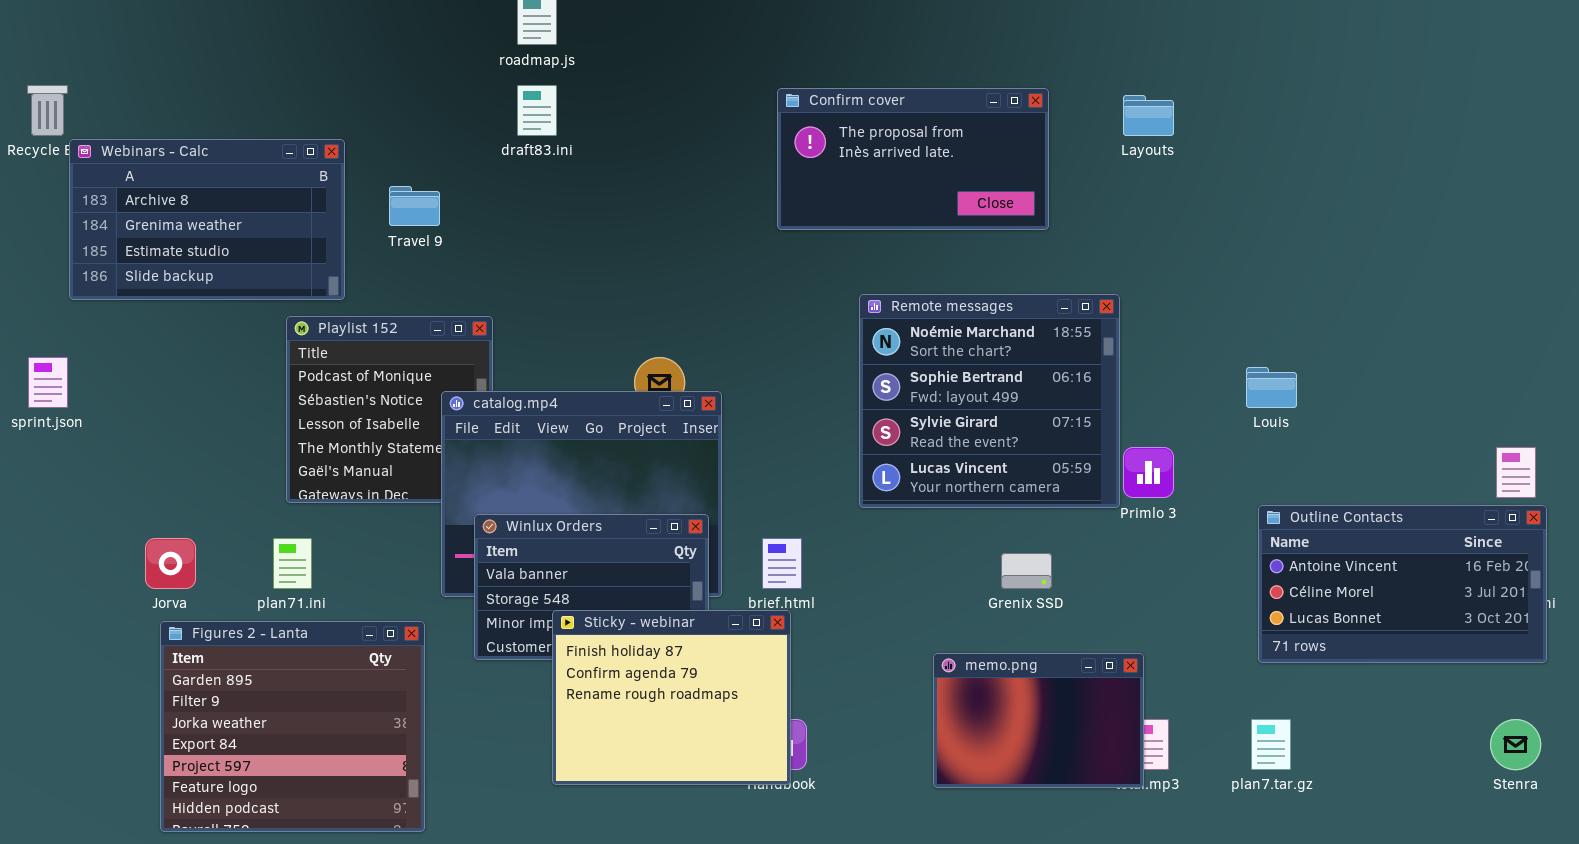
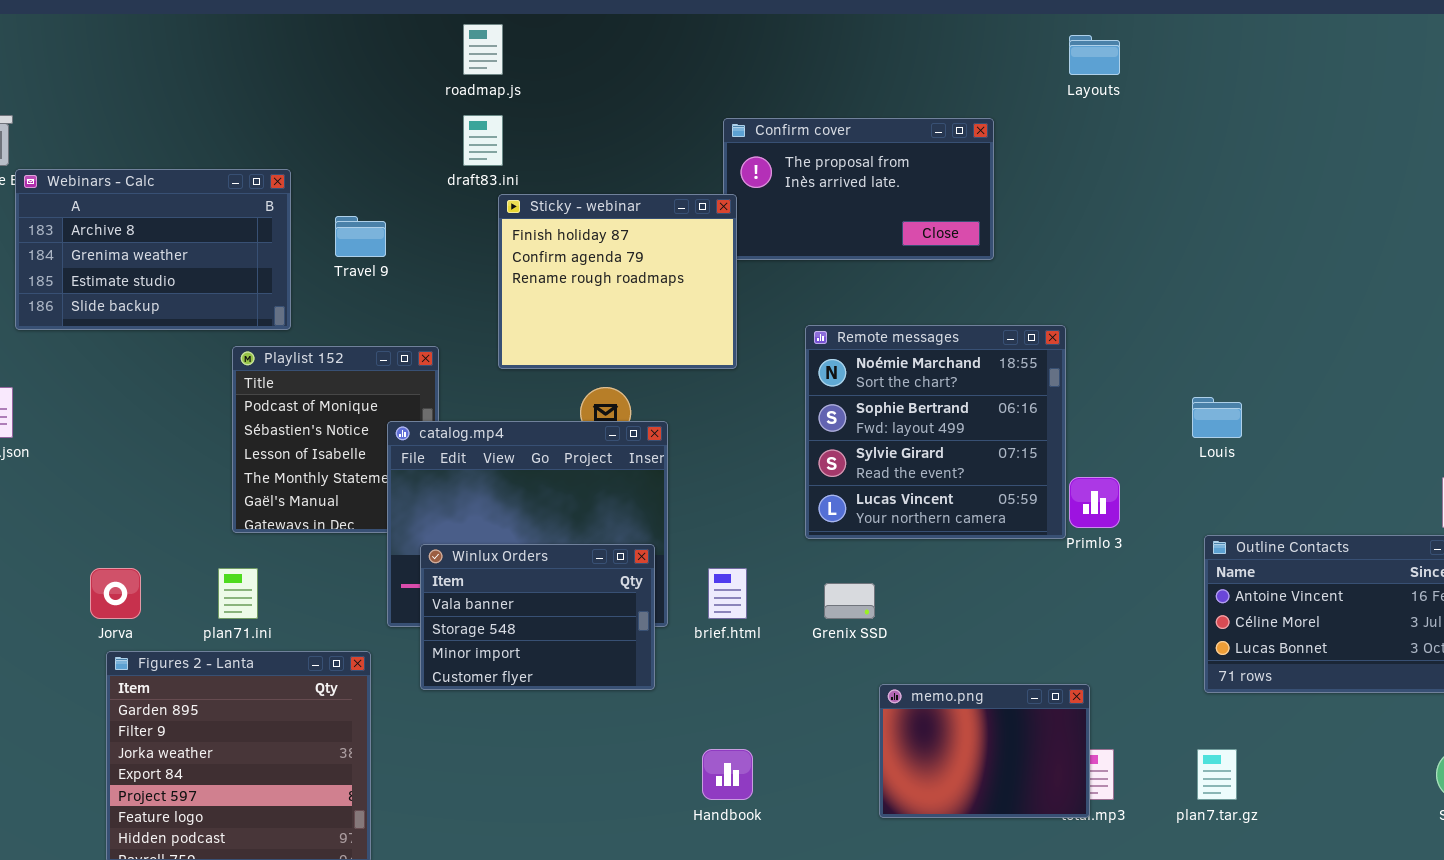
Layouts: [1123,95,1174,136] -> [1069,35,1120,75], moved
Grenix SSD: [1001,553,1052,589] -> [824,583,875,619], moved
Sticky - webinar: [552,610,791,785] -> [498,194,737,369], moved

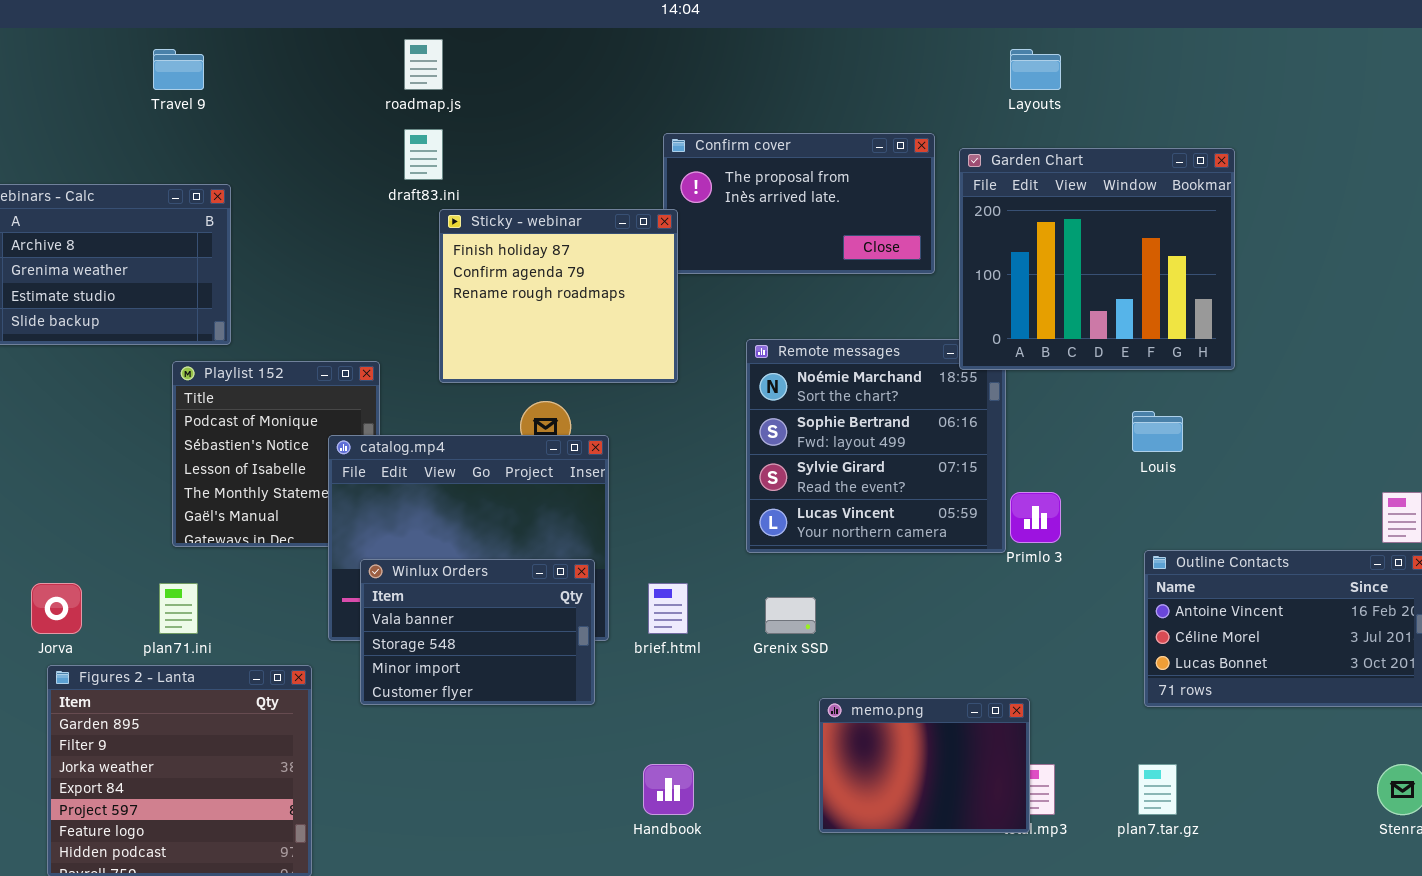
Garden Chart: none -> [959,148,1235,370], opened
Travel 9: [335,216,386,257] -> [153,49,204,90], moved

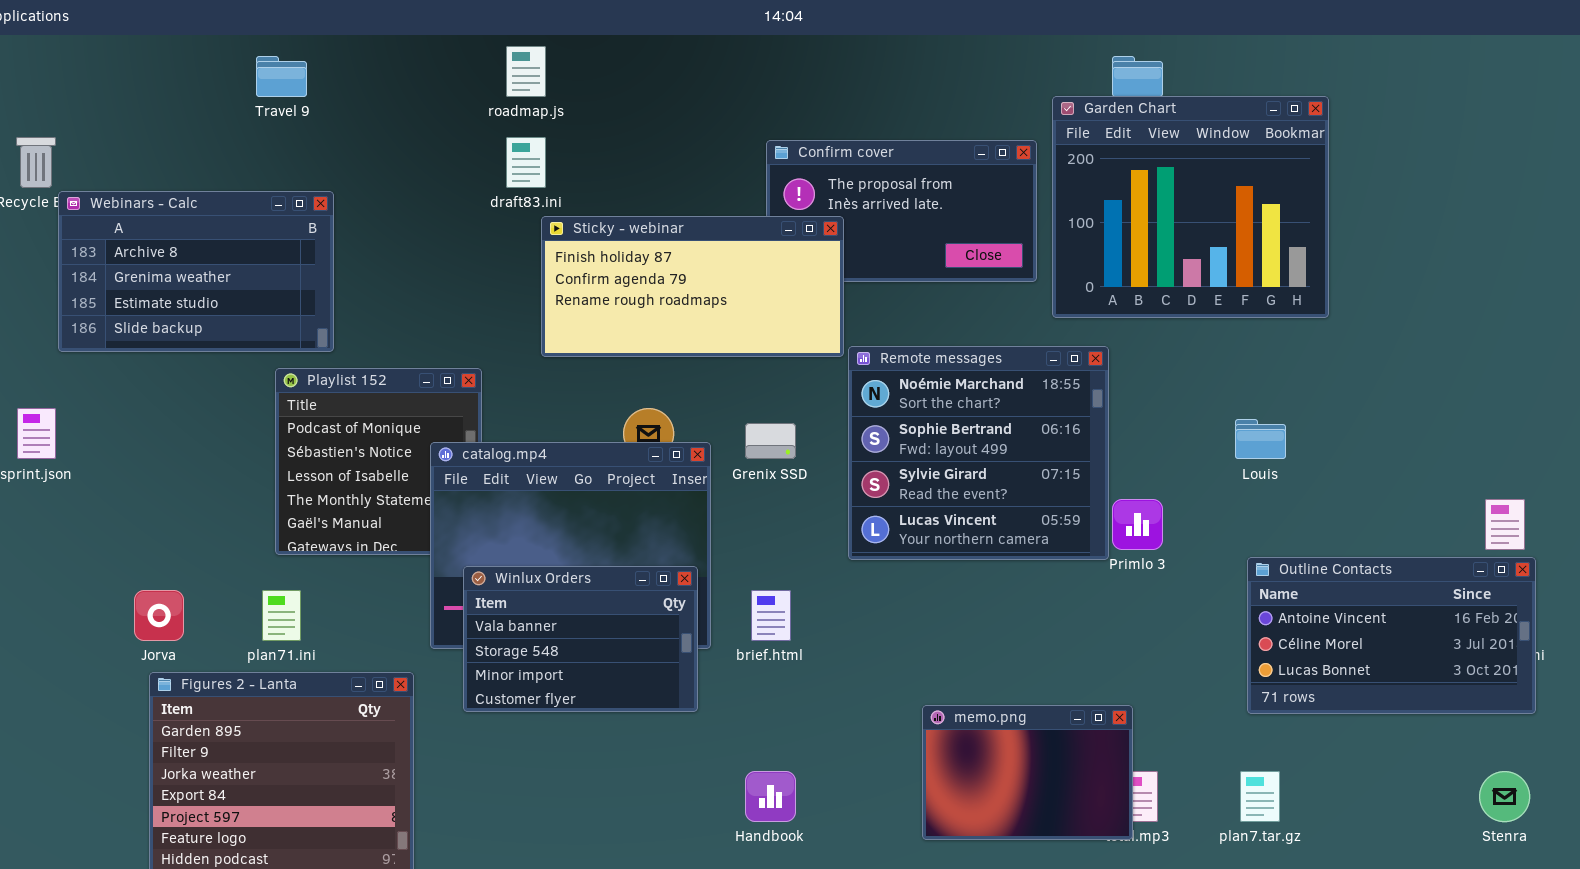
Garden Chart: [959,148,1235,370] -> [1052,96,1329,318], moved
Sticky - webinar: [439,209,678,383] -> [541,216,844,357], resized
Grenix SSD: [765,597,816,634] -> [745,423,796,459], moved

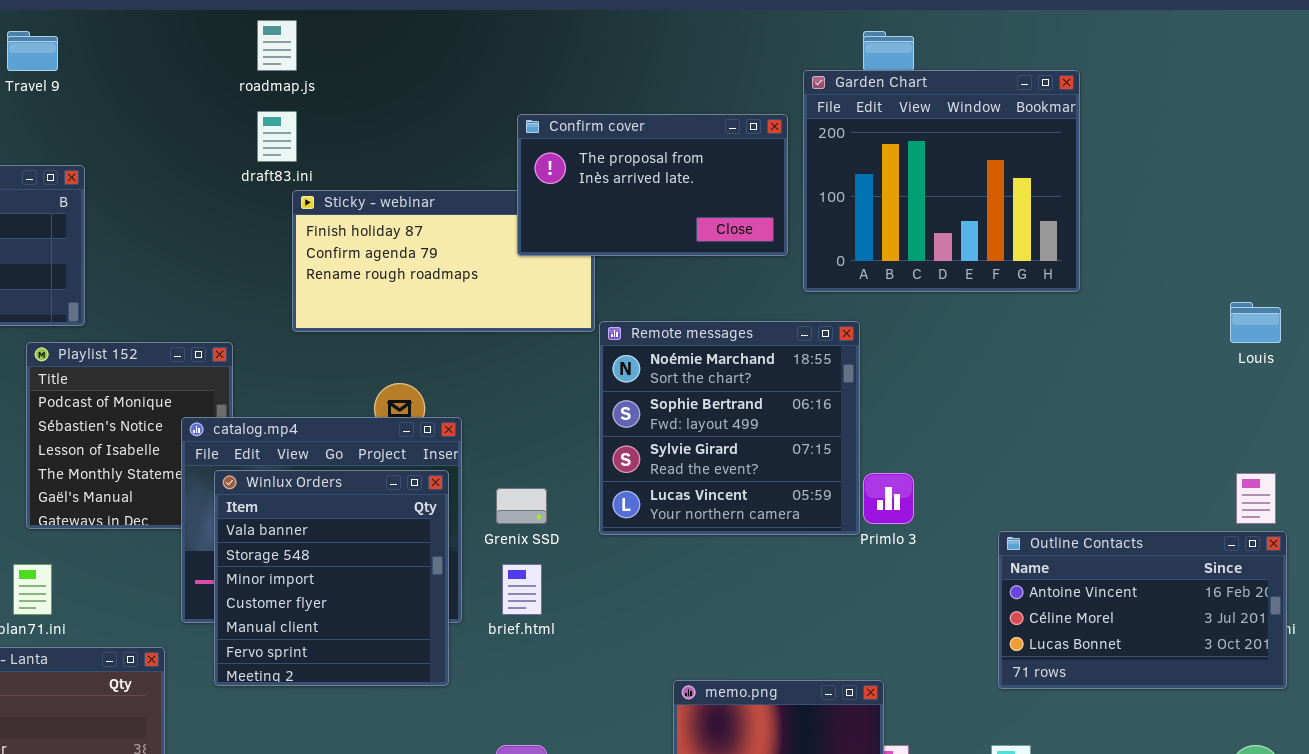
Confirm cover: [766,140,1037,282] -> [517,114,788,256], raised
Louis: [1235,419,1286,459] -> [1230,302,1281,343], moved
Grenix SSD: [745,423,796,459] -> [496,488,547,524], moved
Winlux Orders: [463,566,698,712] -> [214,470,449,686], resized

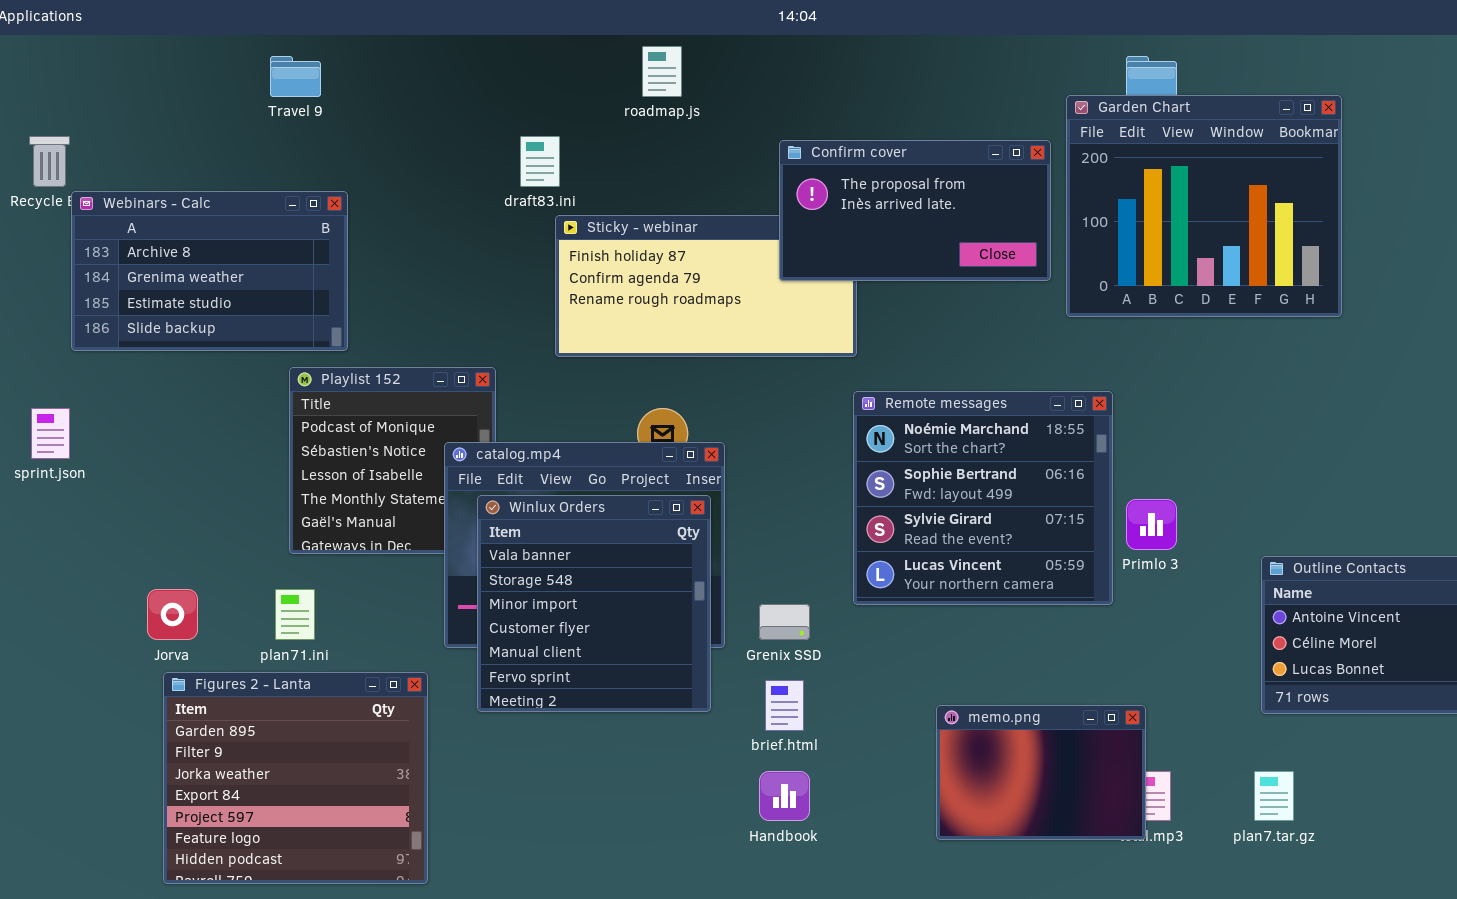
roadmap.js: [257,20,297,71] -> [642,46,682,97], moved
Remote messages: [599,321,860,535] -> [853,391,1113,605], moved
Grenix SSD: [496,488,547,524] -> [759,604,810,640], moved
brief.html: [502,564,542,615] -> [765,680,804,731], moved

